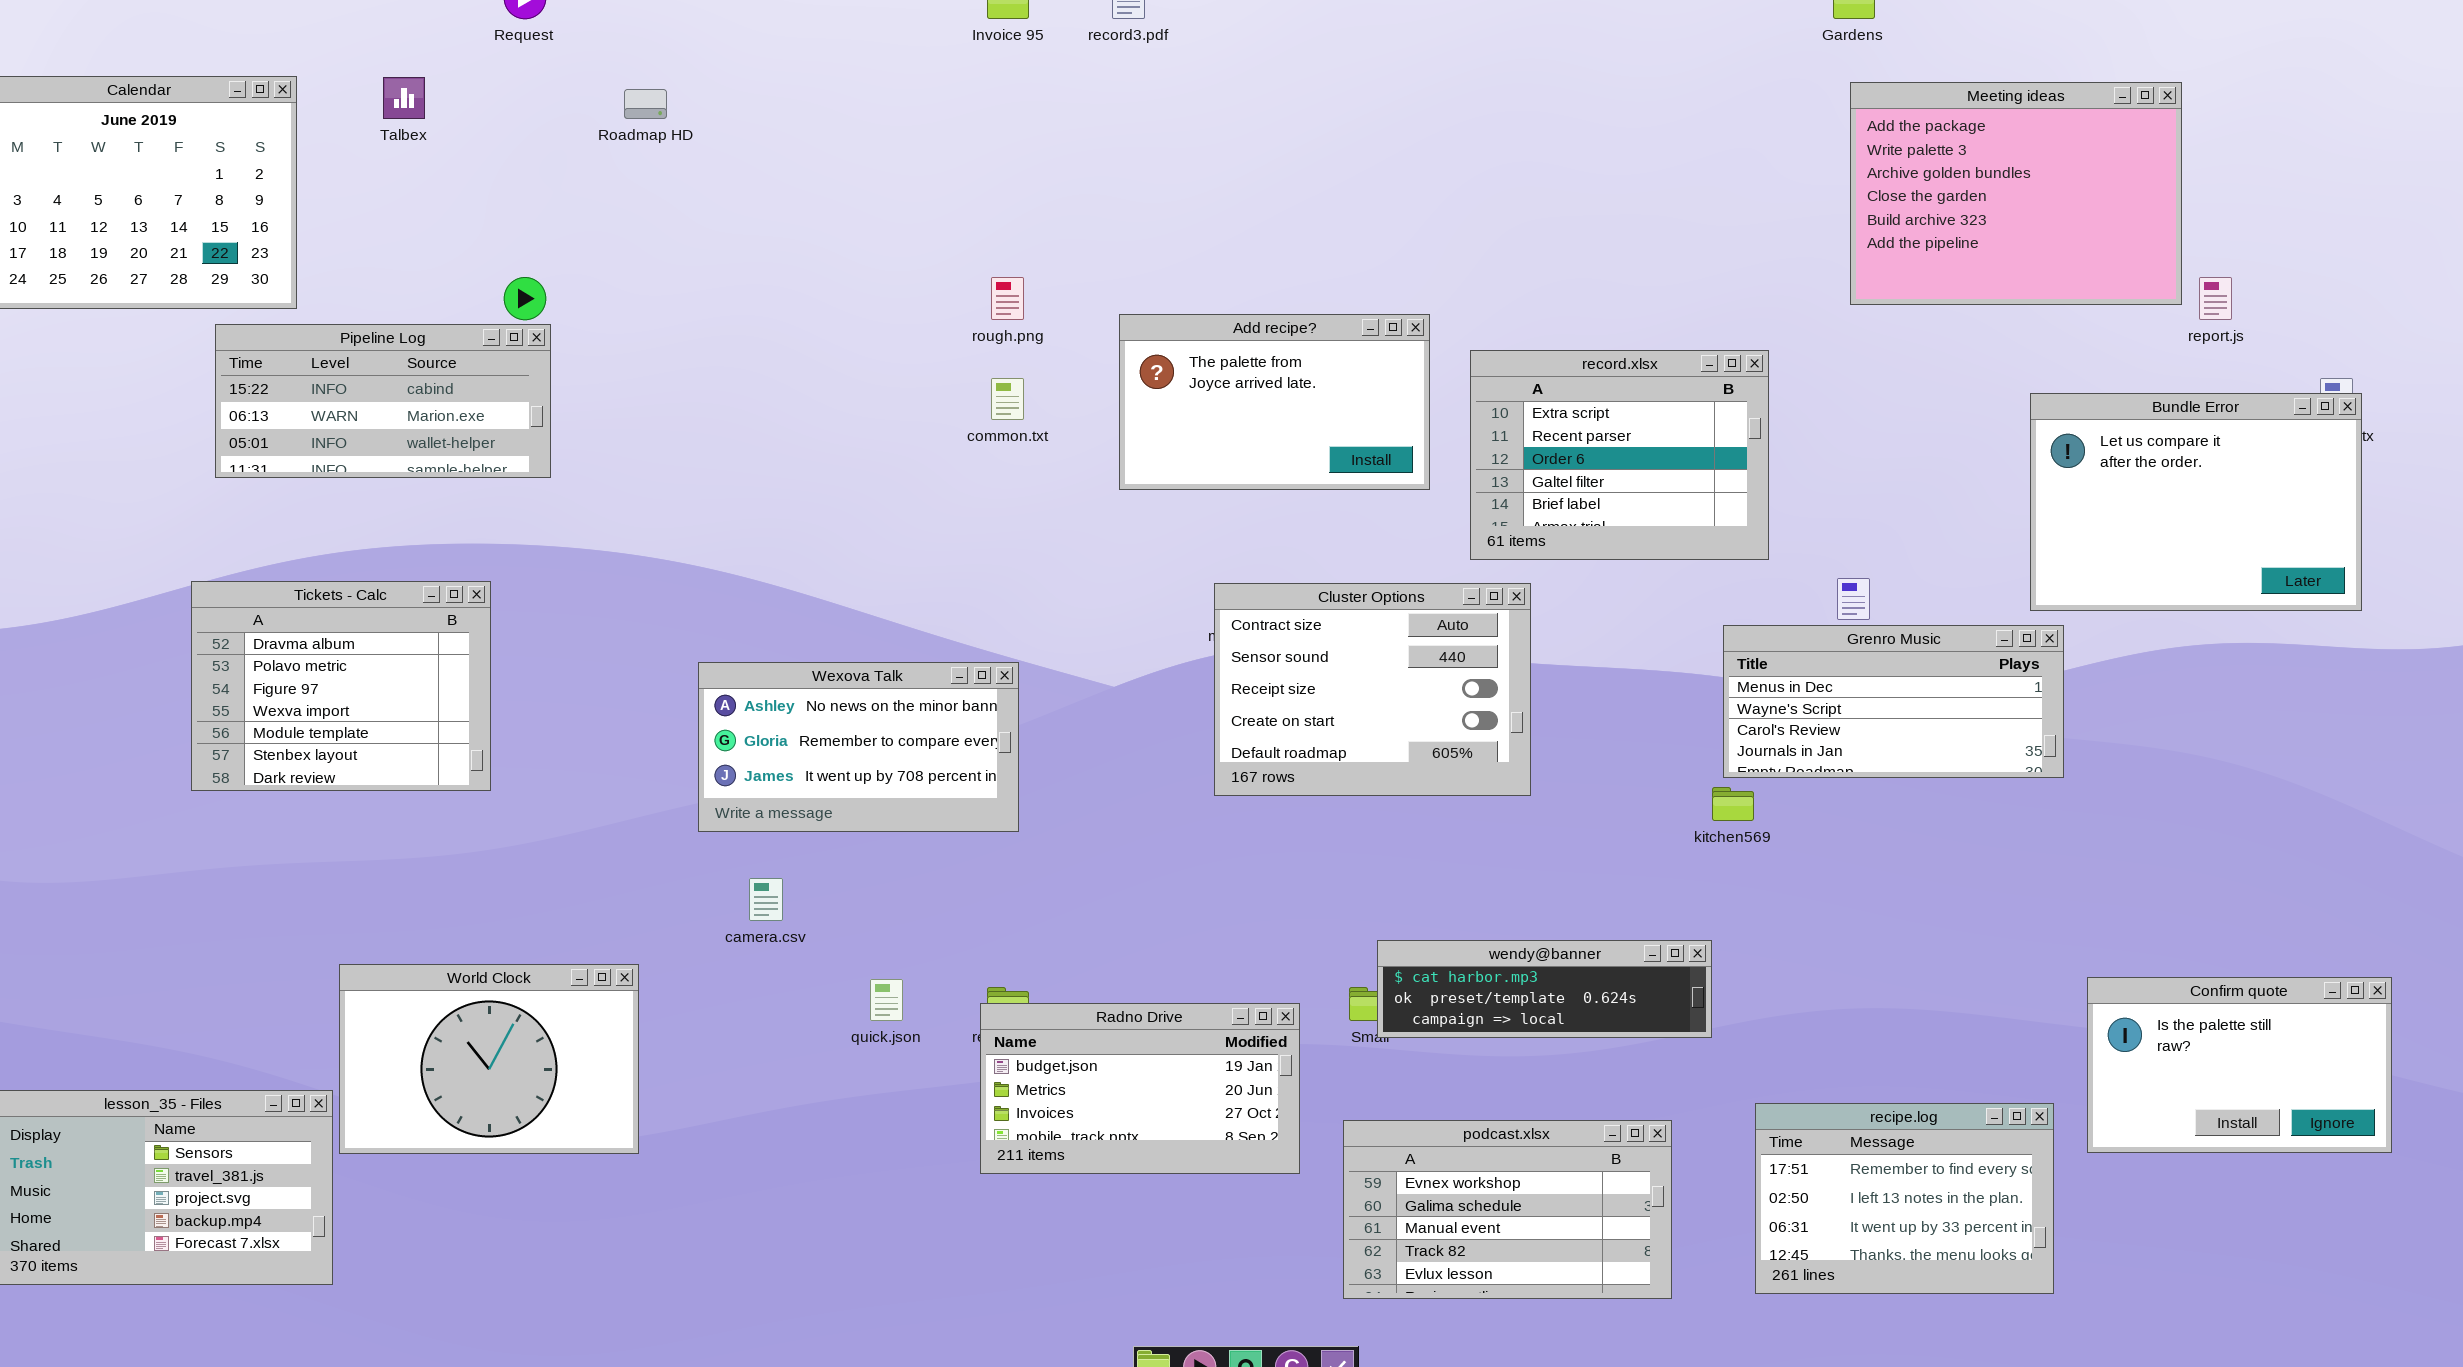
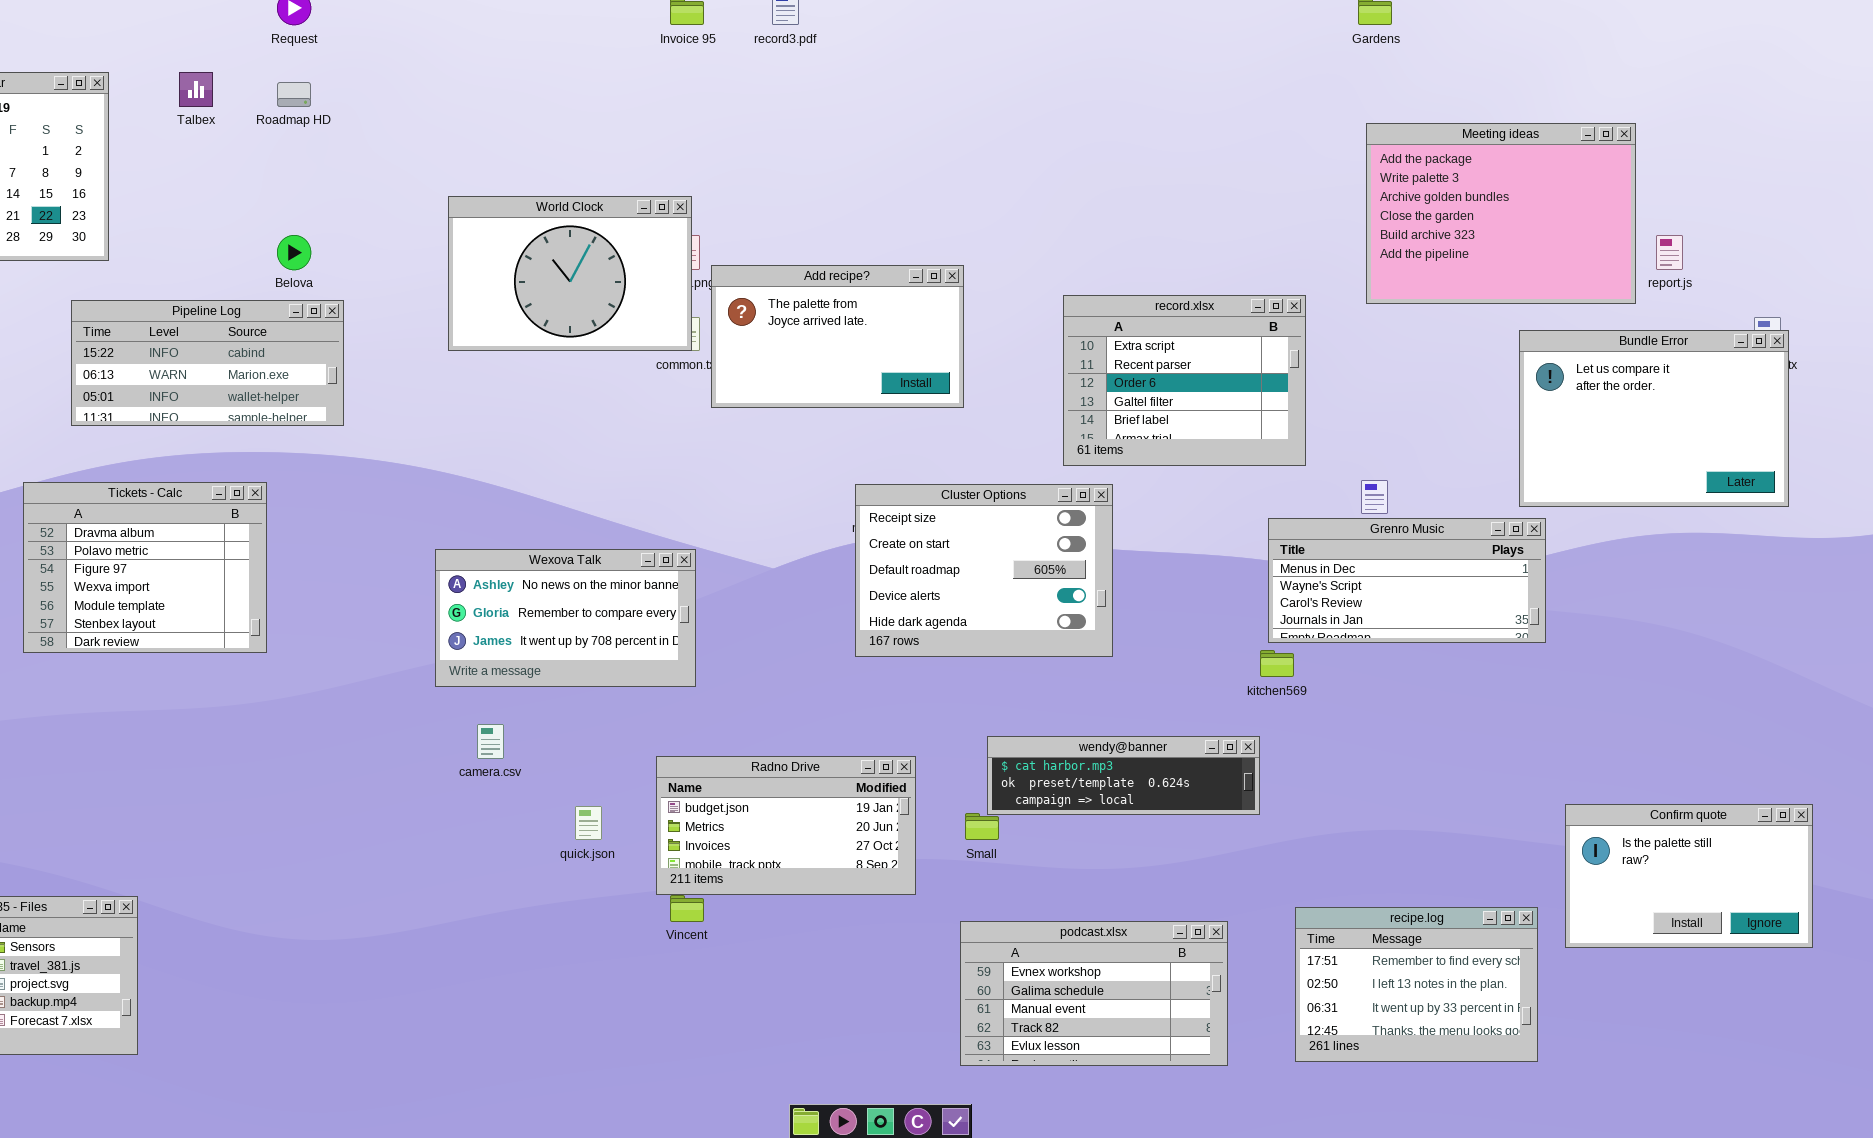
Meeting ideas: [1850,82,2182,305] -> [1366,123,1636,304], moved
Roadmap HD: [624,89,667,119] -> [277,82,311,107], moved
Add recipe?: [1119,314,1430,490] -> [711,265,964,408], moved
Pipeline Log: [215,324,551,478] -> [71,300,344,426], moved
Cluster Options: [1214,583,1531,796] -> [855,484,1113,657], scrolled down 2 rows
wendy@banner: [1377,940,1712,1038] -> [987,736,1260,815], moved
World Clock: [339,964,639,1154] -> [448,196,692,351], moved
Radno Drive: [980,1003,1300,1174] -> [656,756,916,895], moved

